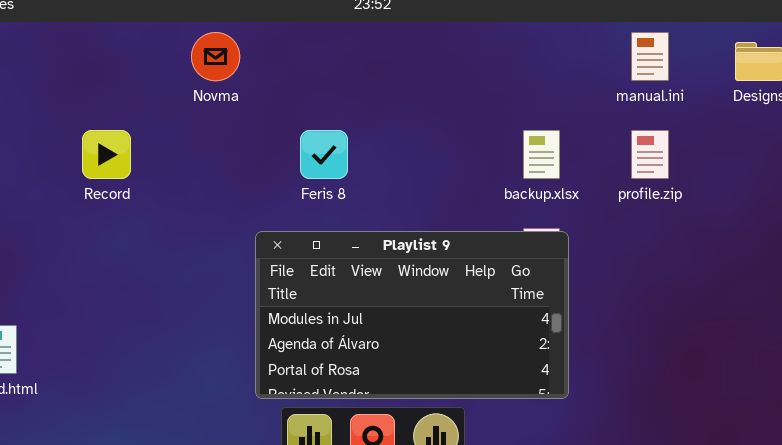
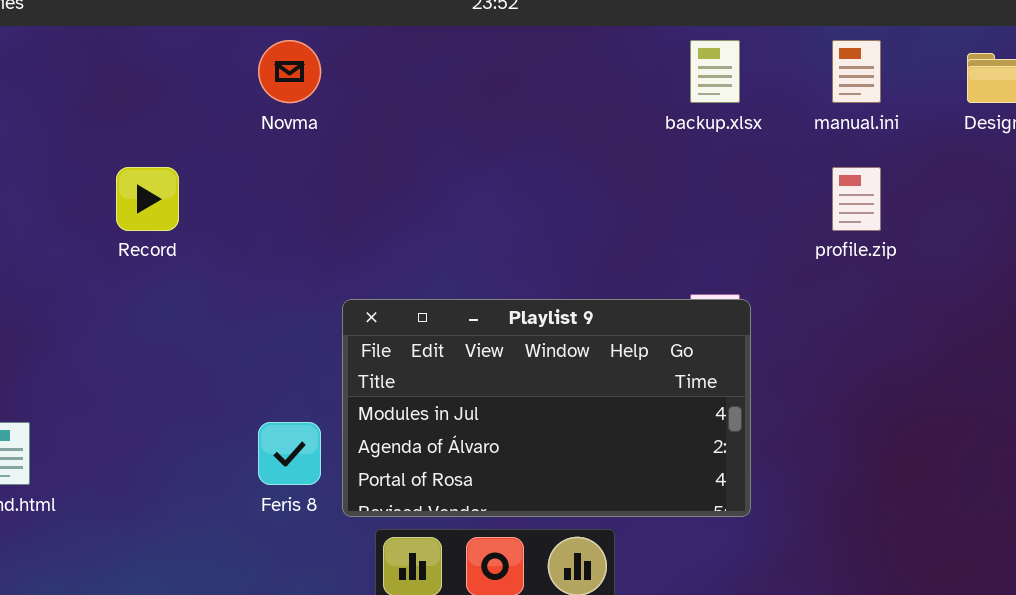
Feris 8: [300,130,348,179] -> [258,422,321,485], moved
backup.xlsx: [523,130,560,179] -> [690,40,740,103], moved

